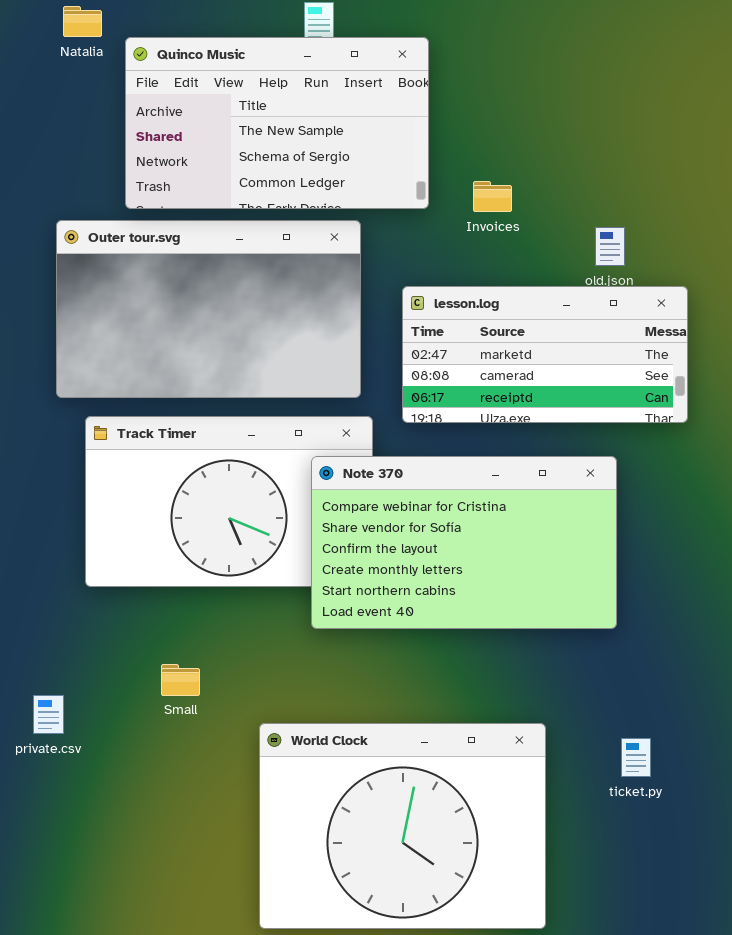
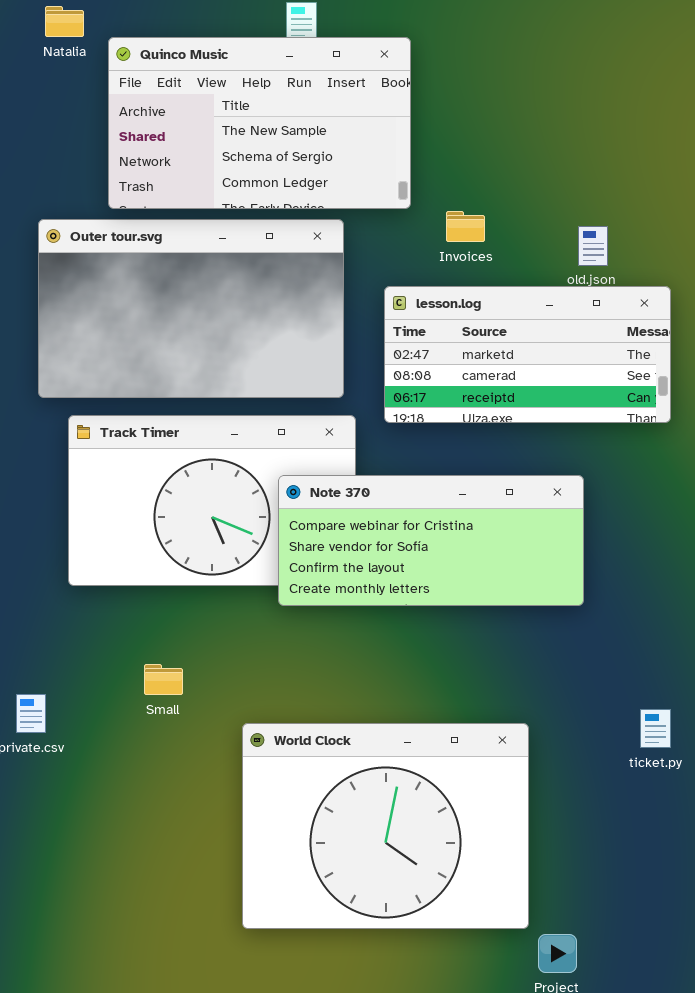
Invoices: [473,181,512,212] -> [446,211,485,242], moved
Note 370: [311,456,617,629] -> [278,475,584,606], moved, resized
ticket.py: [621,738,651,777] -> [640,709,671,748], moved

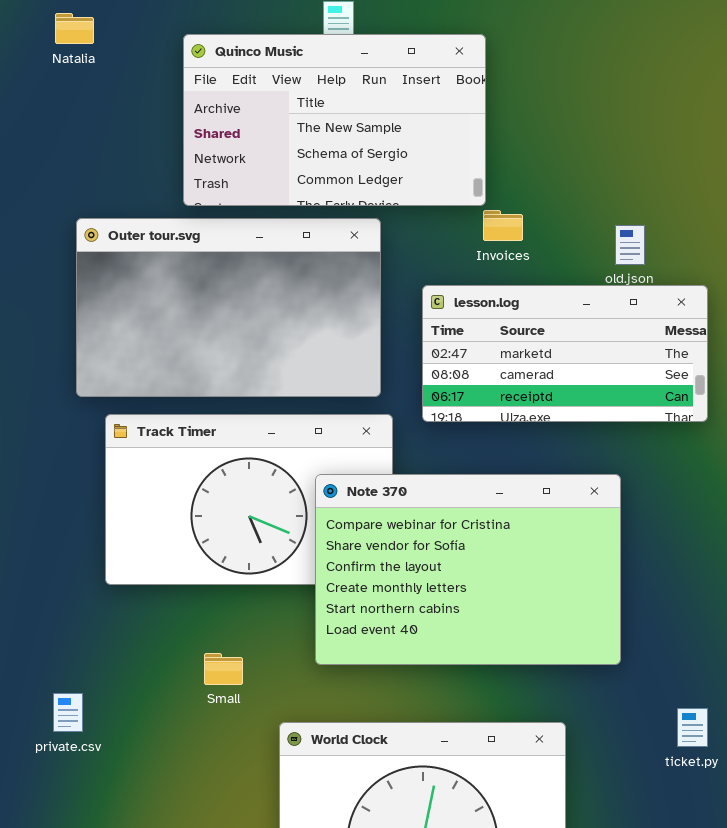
Natalia: [45,6,84,37] -> [55,13,94,44], moved
Quinco Music: [108,37,411,209] -> [183,34,486,206], moved
Note 370: [278,475,584,606] -> [315,474,621,665], resized
Small: [144,664,183,695] -> [204,653,243,685], moved

